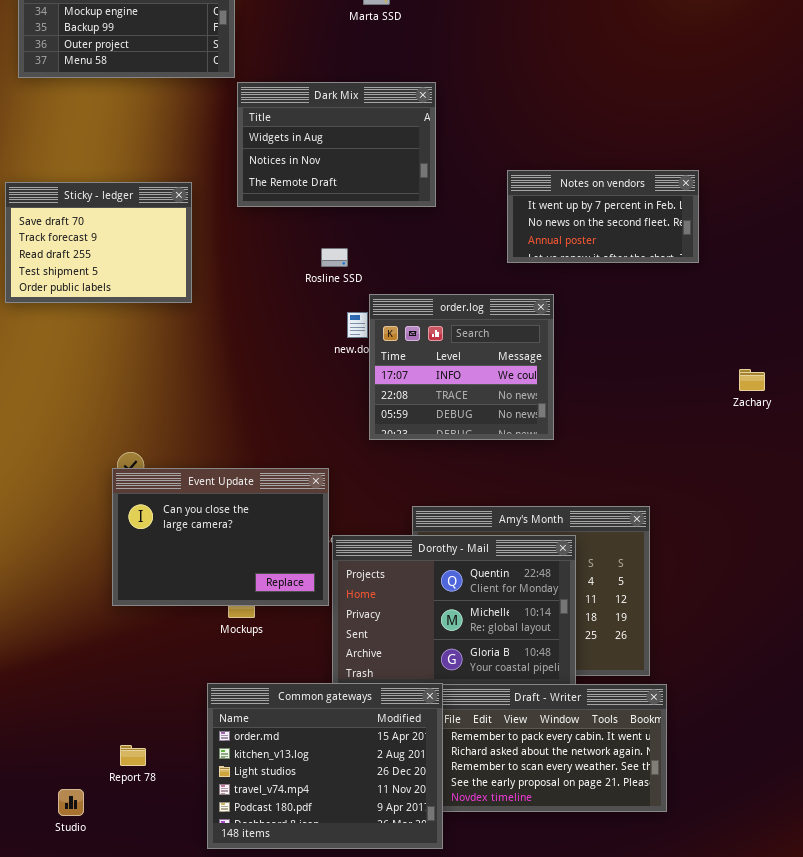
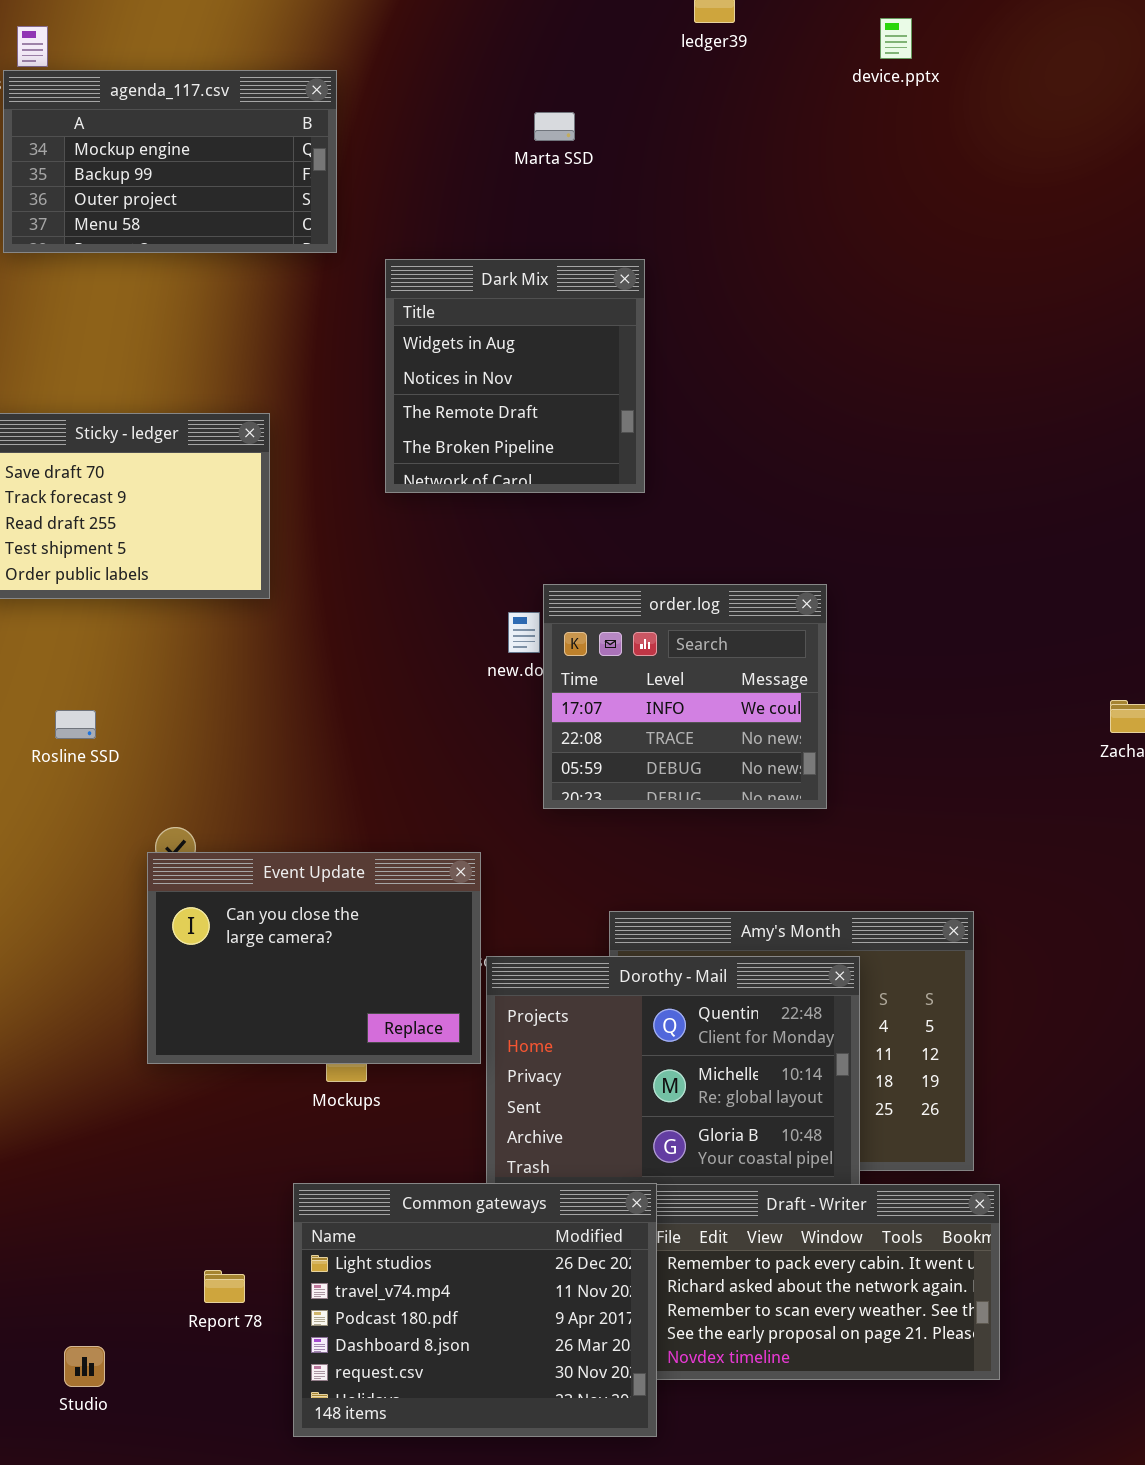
Dark Mix: [237,82,436,207] -> [385,259,645,493], resized
Notes on vendors: [507,170,699,263] -> none, closed
Rosline SSD: [321,248,348,267] -> [55,710,96,739], moved
Common gateways: [207,683,443,849] -> [293,1183,657,1437], scrolled down 2 rows
Report 78: [120,745,146,766] -> [204,1270,245,1303], moved

